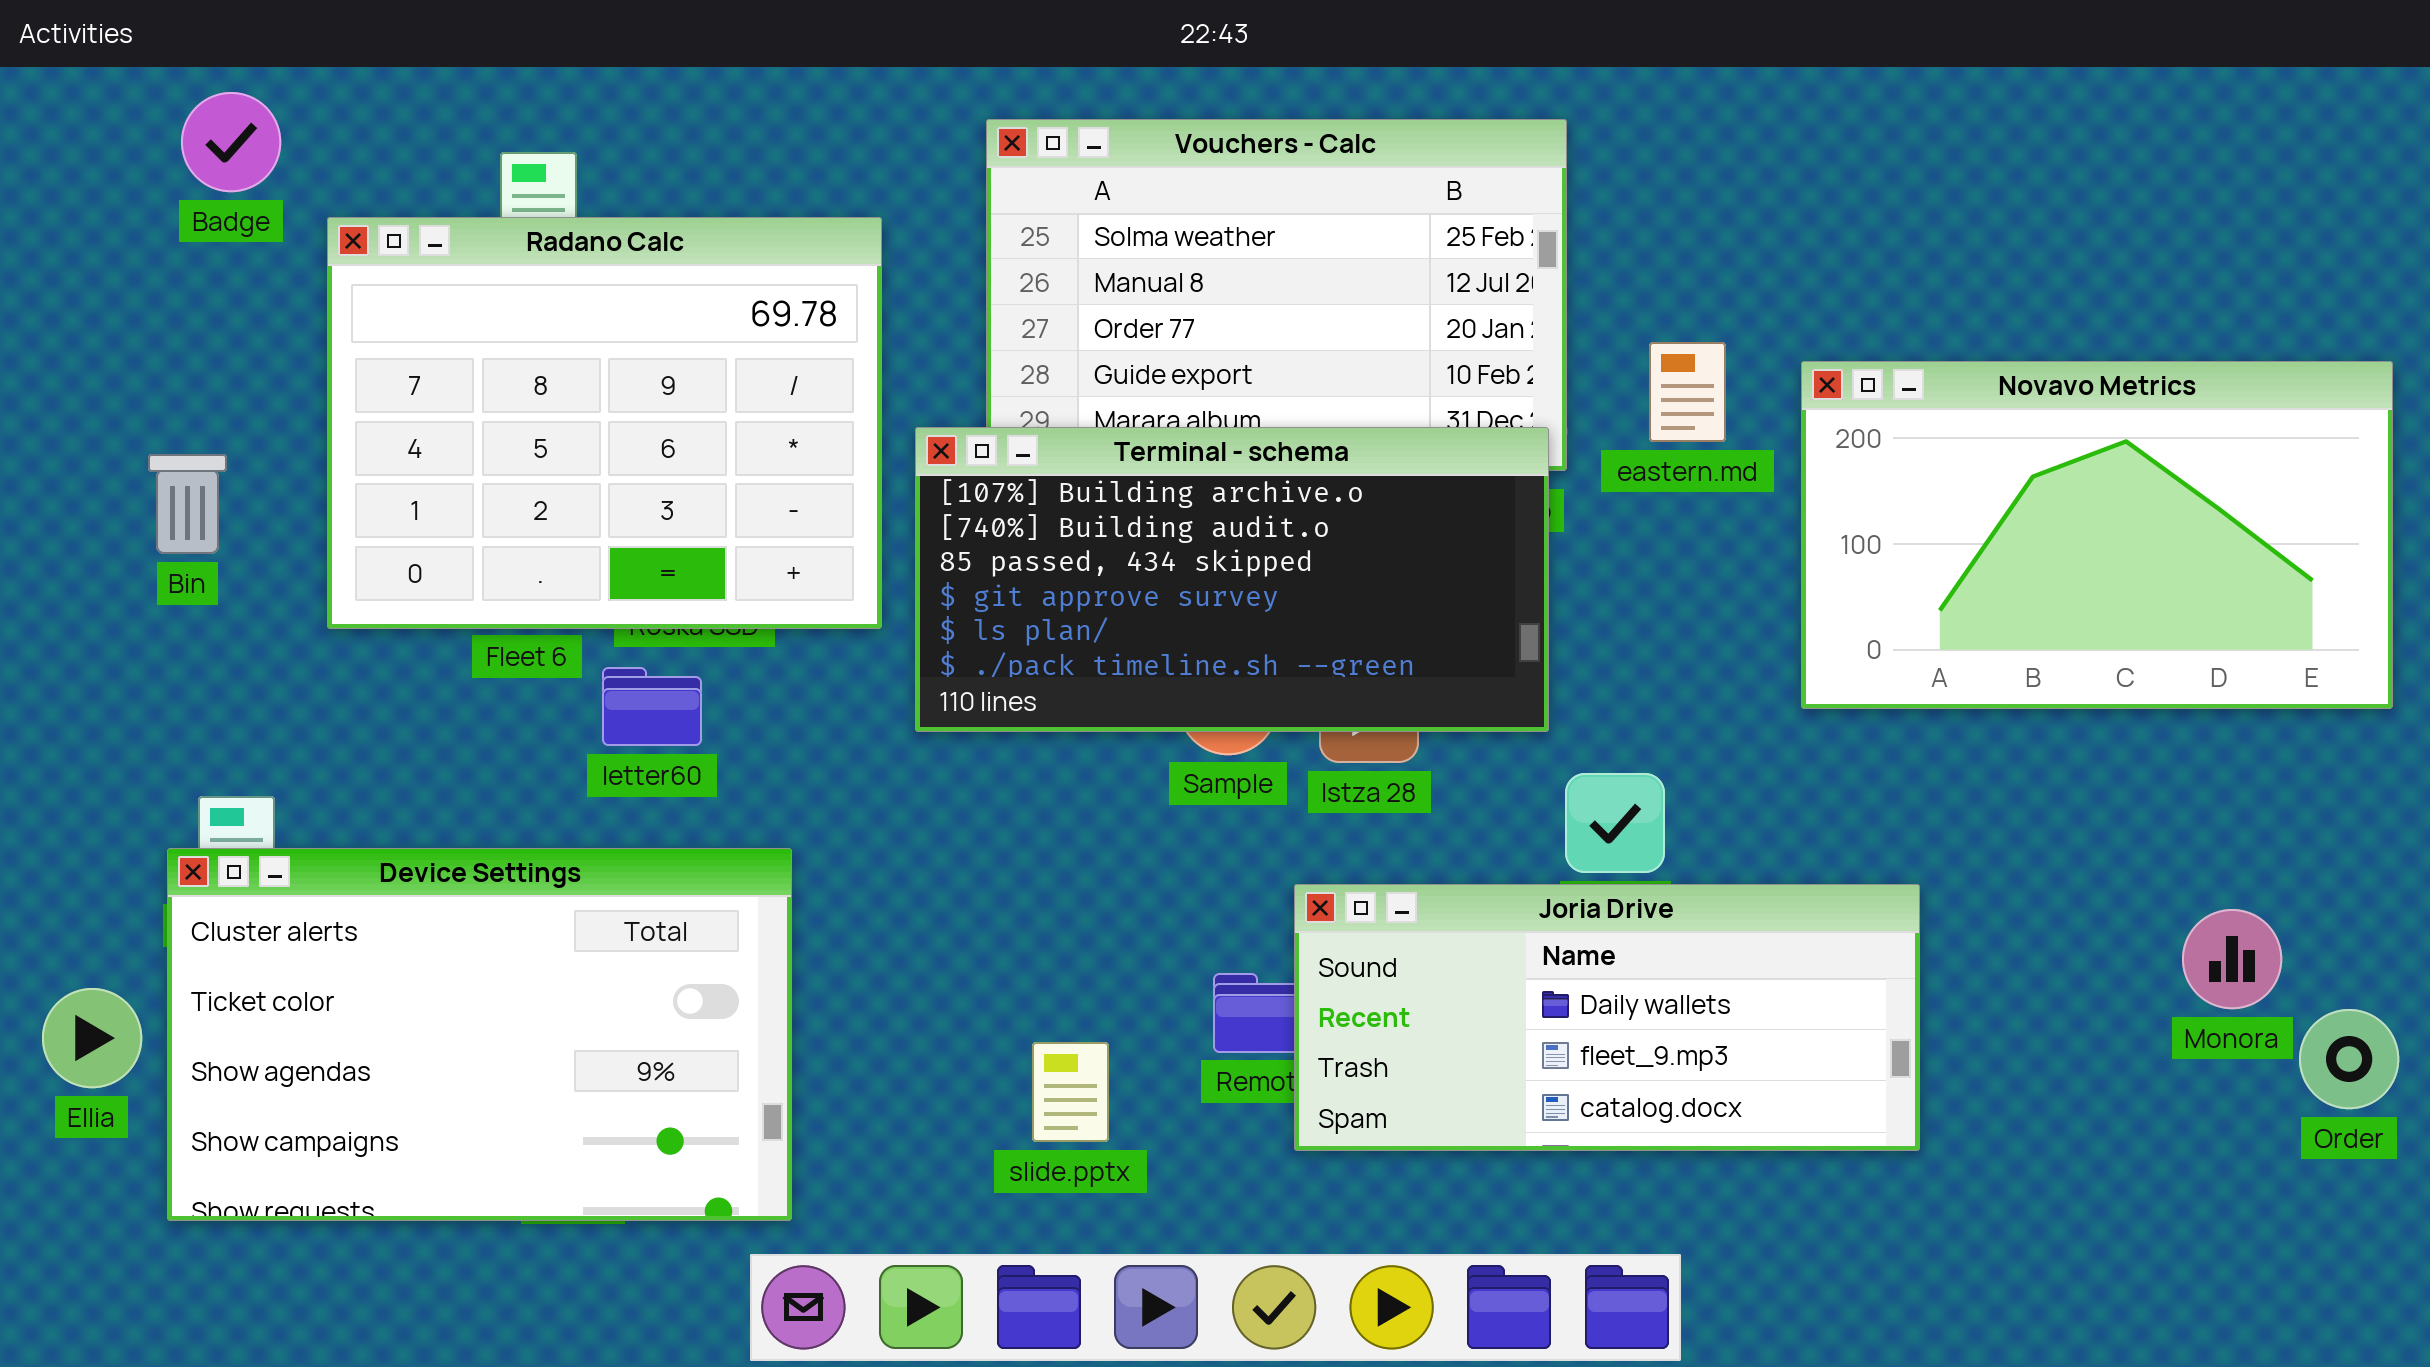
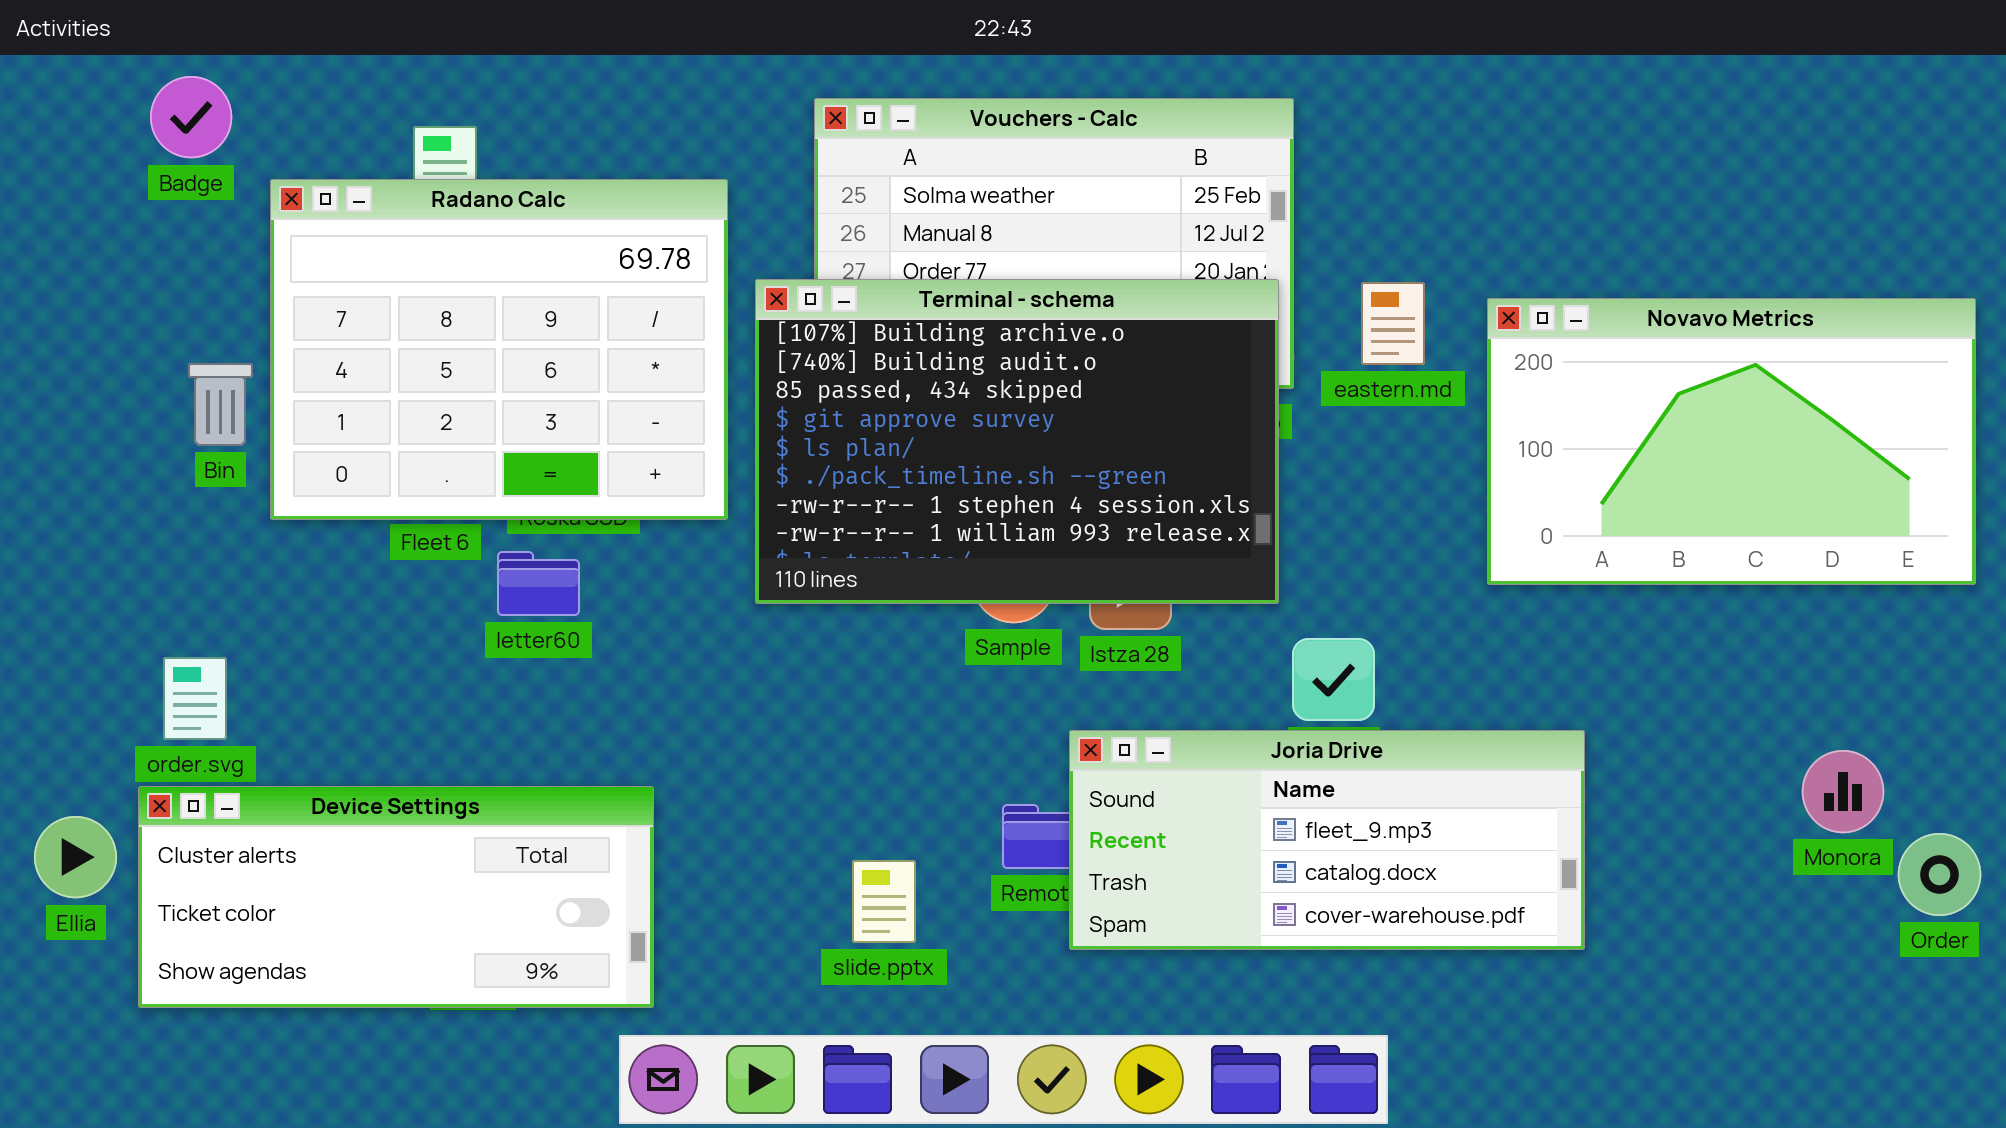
Terminal - schema: [915,427,1549,732] -> [755,279,1279,604], resized
Bin: [148,454,227,554] -> [188,363,253,446], moved
Device Settings: [167,848,792,1221] -> [138,786,654,1008], resized
Joria Drive: [1294,884,1920,1151] -> [1069,730,1585,950], scrolled down 1 row

